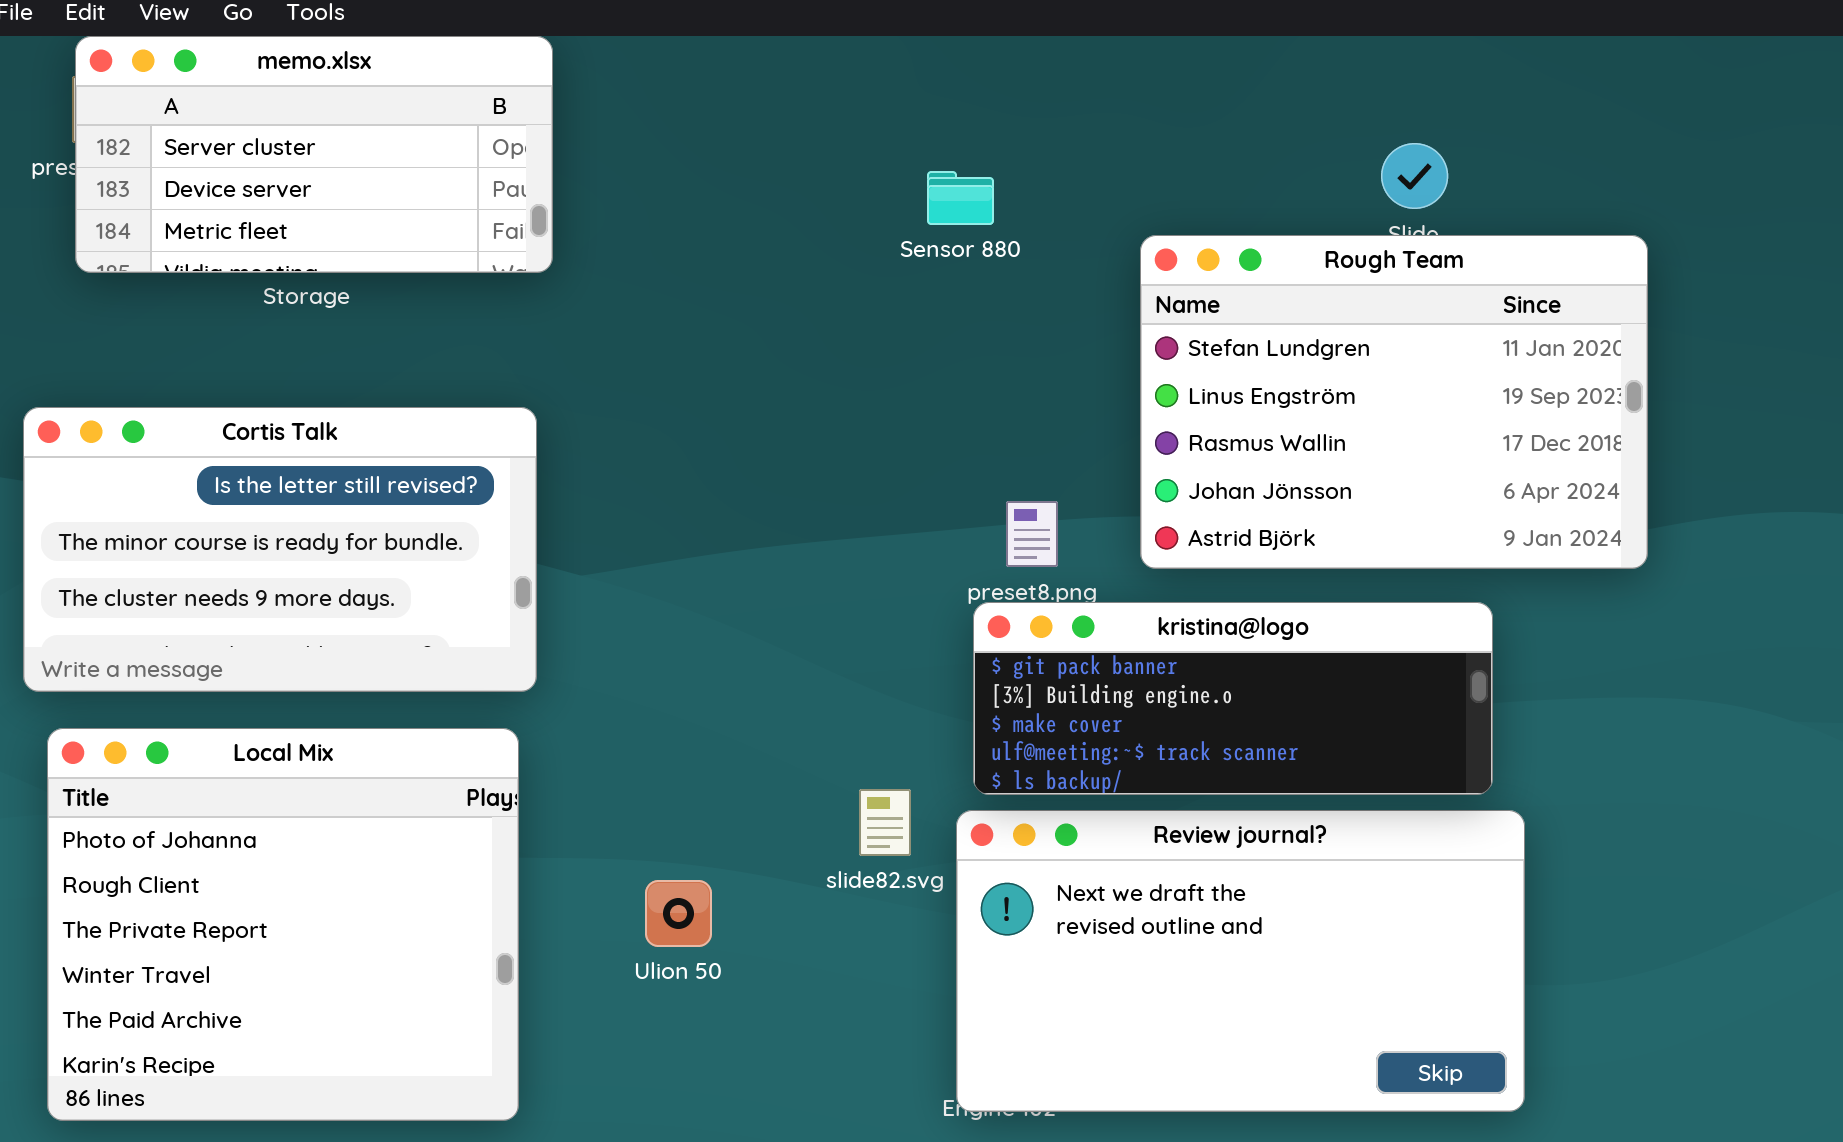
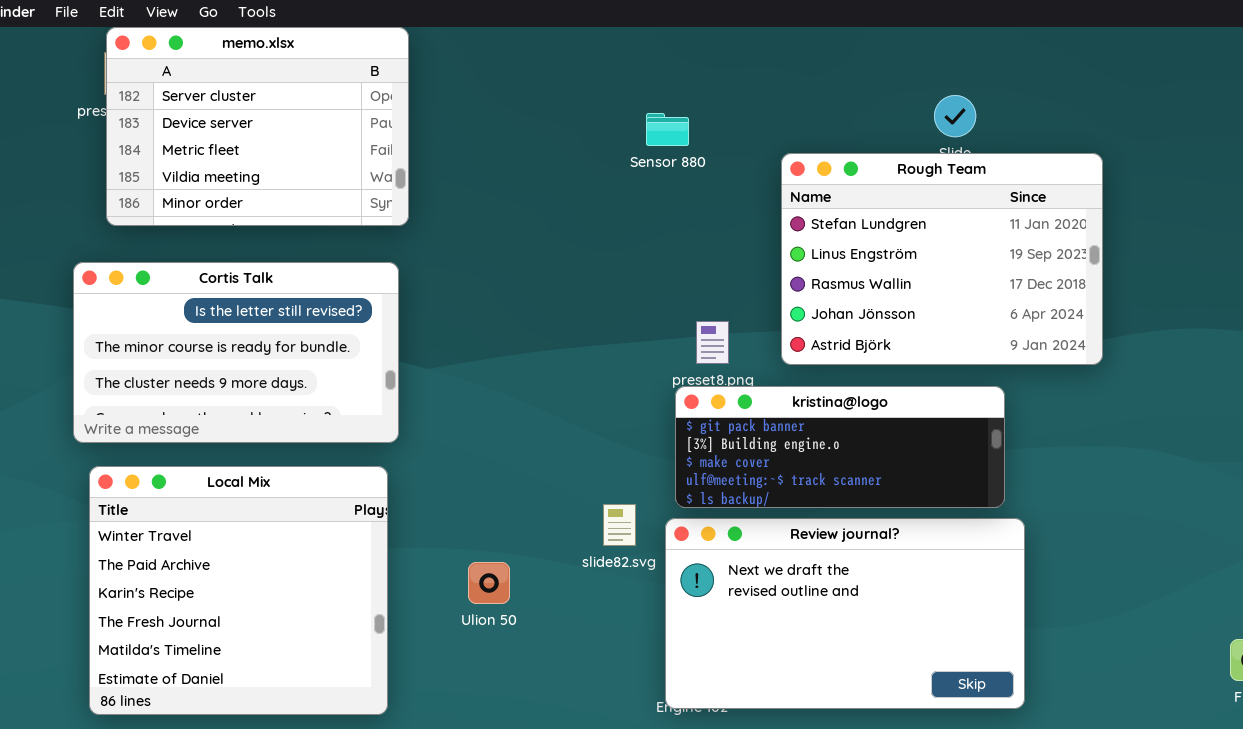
memo.xlsx: [75,36,553,273] -> [106,27,409,226], resized
Local Mix: [47,728,519,1121] -> [89,466,388,715], scrolled down 3 rows

